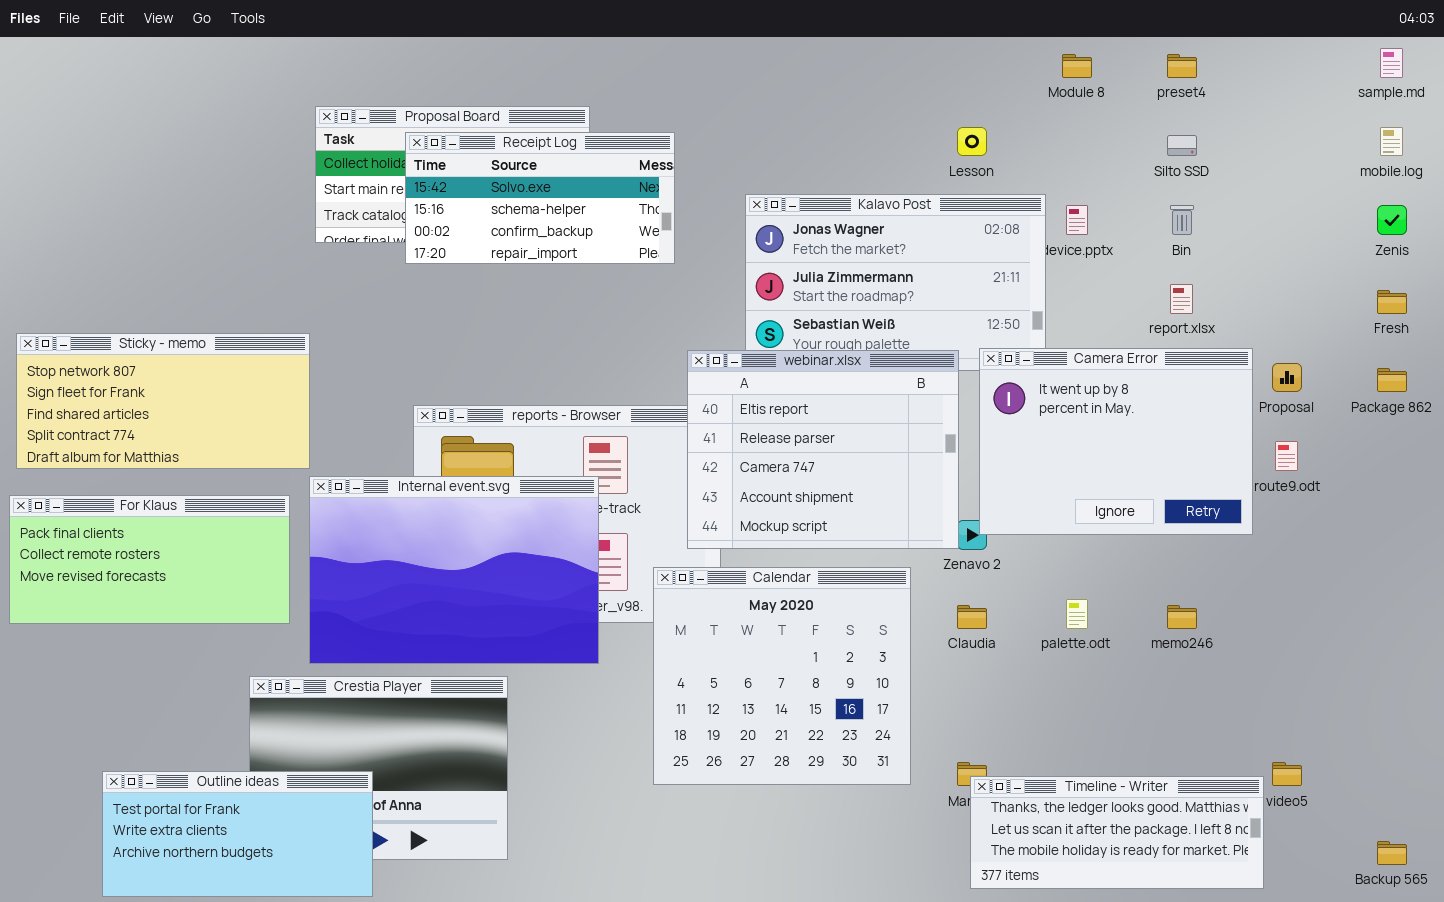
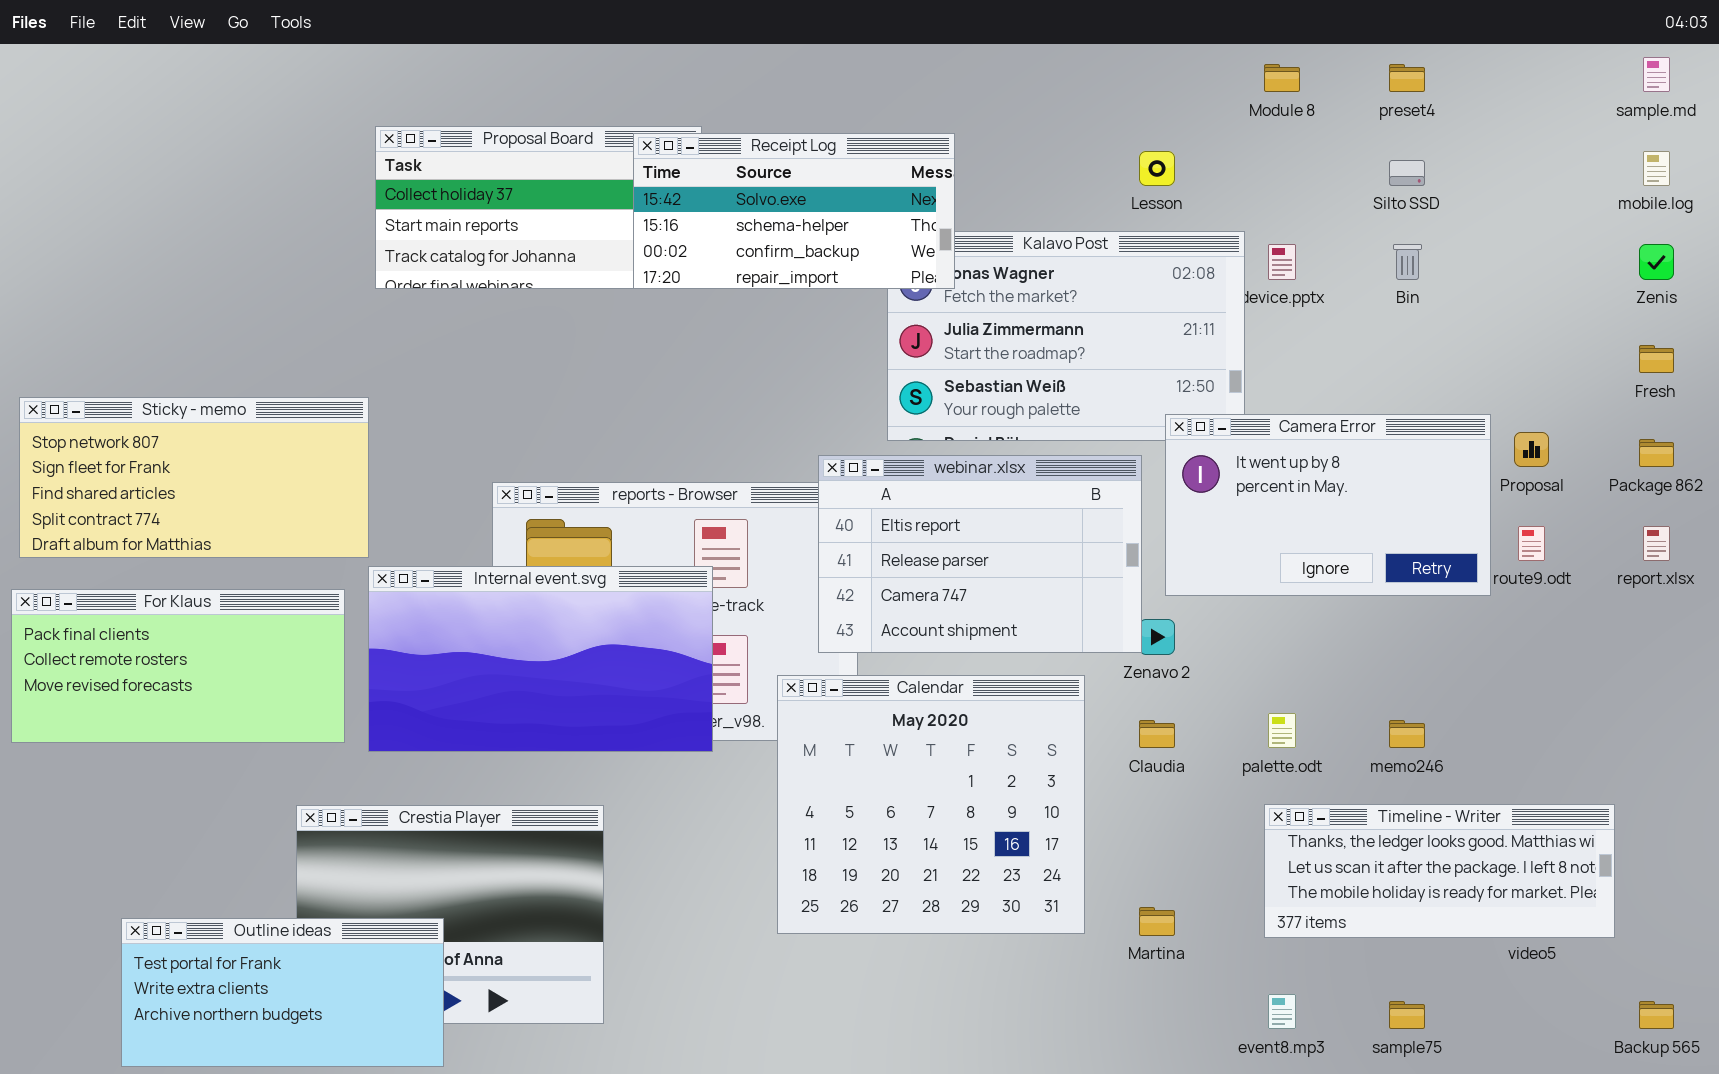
Receipt Log: [405,132,675,264] -> [633,133,955,289], moved
report.xlsx: [1170,284,1193,314] -> [1643,526,1670,561], moved
Camera Error: [979,348,1253,535] -> [1165,414,1491,596], resized
webinar.xlsx: [687,350,959,549] -> [818,455,1142,653], resized
Internal event.svg: [309,476,599,664] -> [368,566,713,752], resized
Timeline - Writer: [970,776,1264,889] -> [1264,804,1615,938], moved

